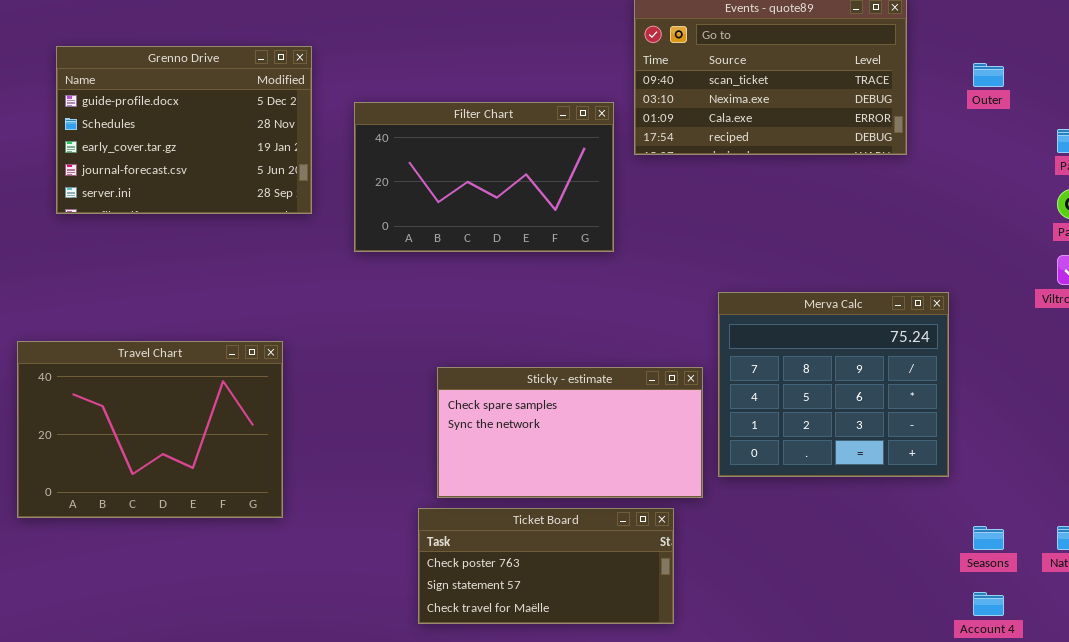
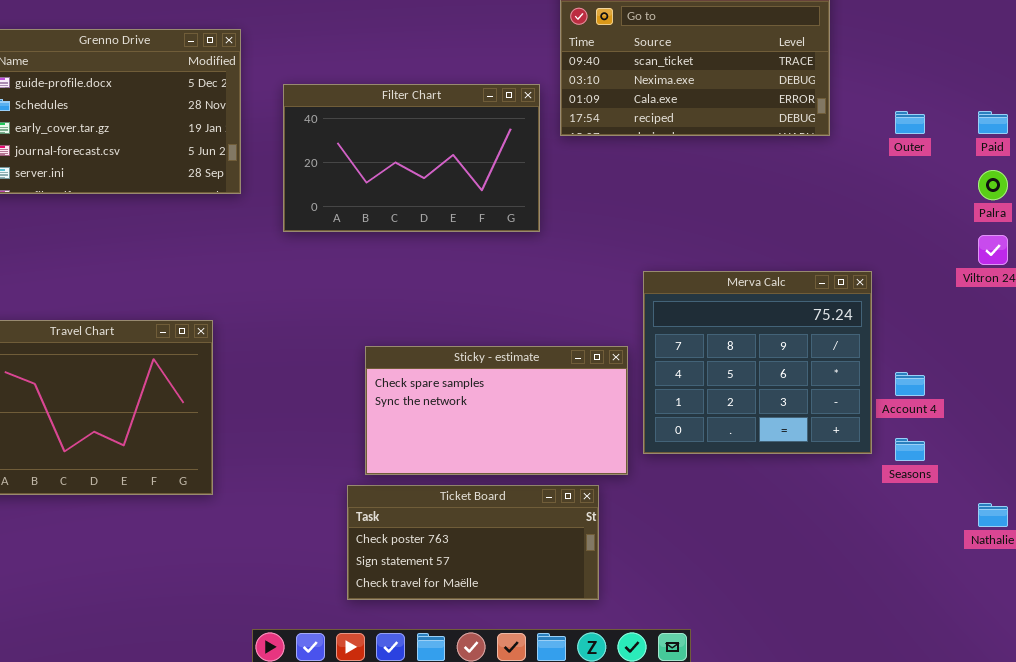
Outer: [973,63,1004,87] -> [895,111,925,134], moved
Seasons: [973,526,1004,550] -> [895,438,925,461], moved
Account 4: [973,592,1004,616] -> [895,372,925,396], moved

